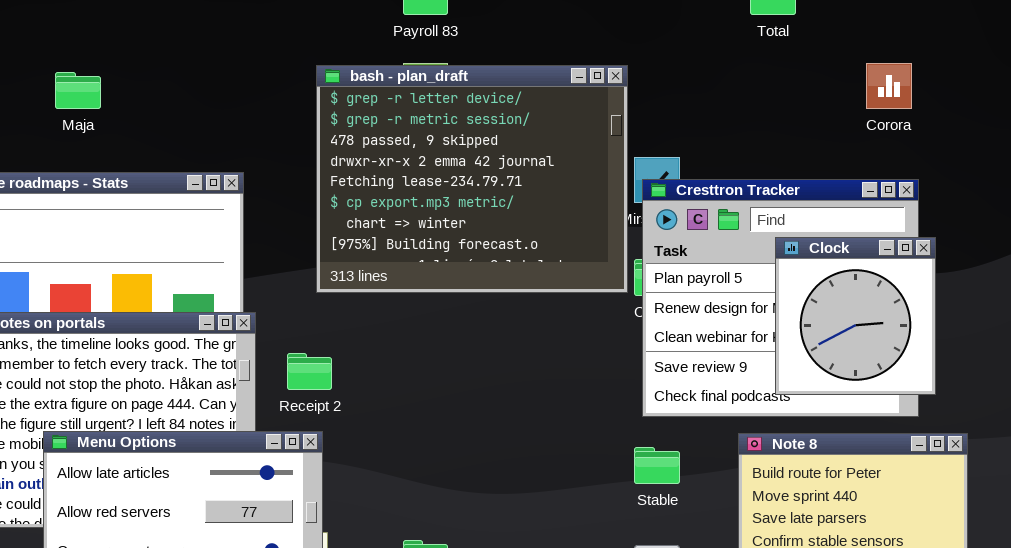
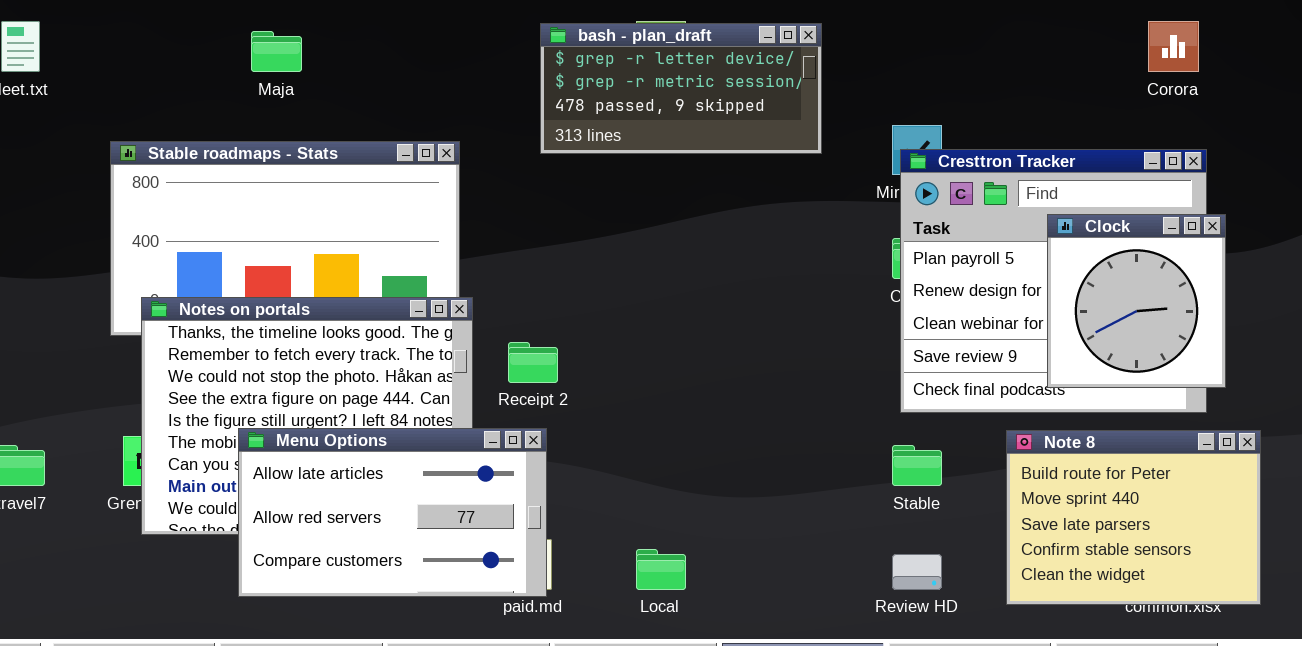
bash - plan_draft: [316,65,628,293] -> [540,23,822,154], resized

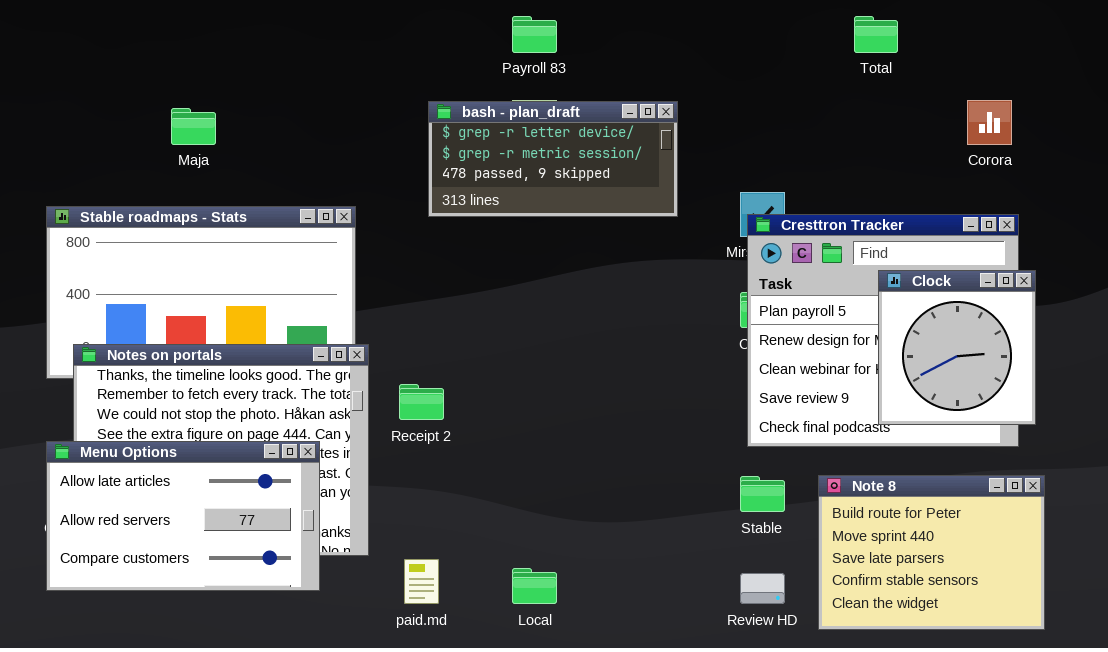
Menu Options: [238,428,547,597] -> [46,441,320,591], moved
Note 8: [1006,430,1261,605] -> [818,475,1045,630], moved

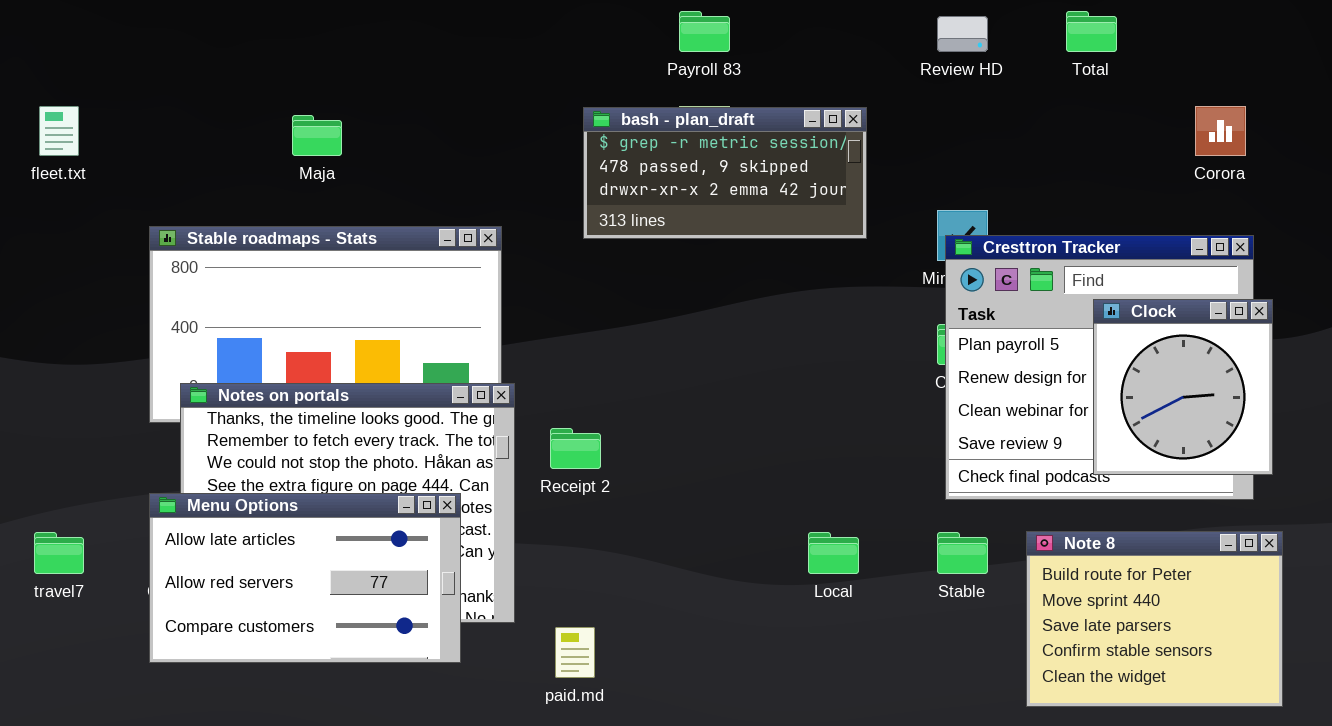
bash - plan_draft: [428,101,678,217] -> [583,107,867,239], scrolled down 1 row
Local: [512,568,557,604] -> [808,532,859,574], moved
Review HD: [740,573,785,604] -> [937,16,988,52], moved

